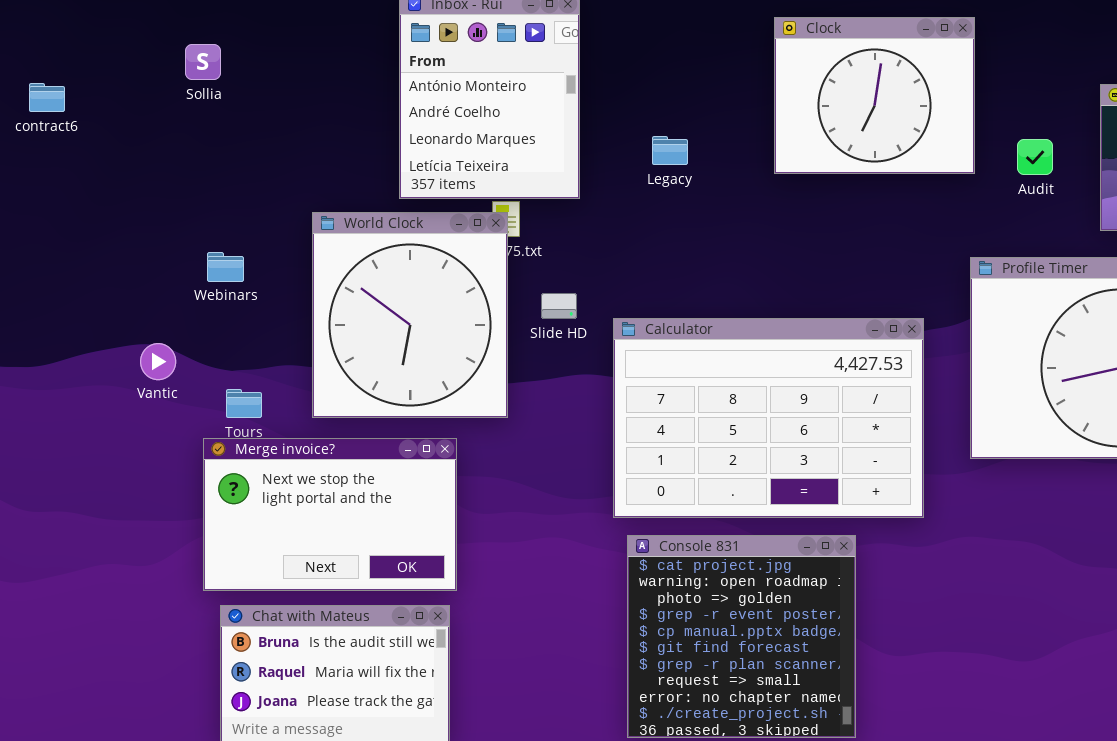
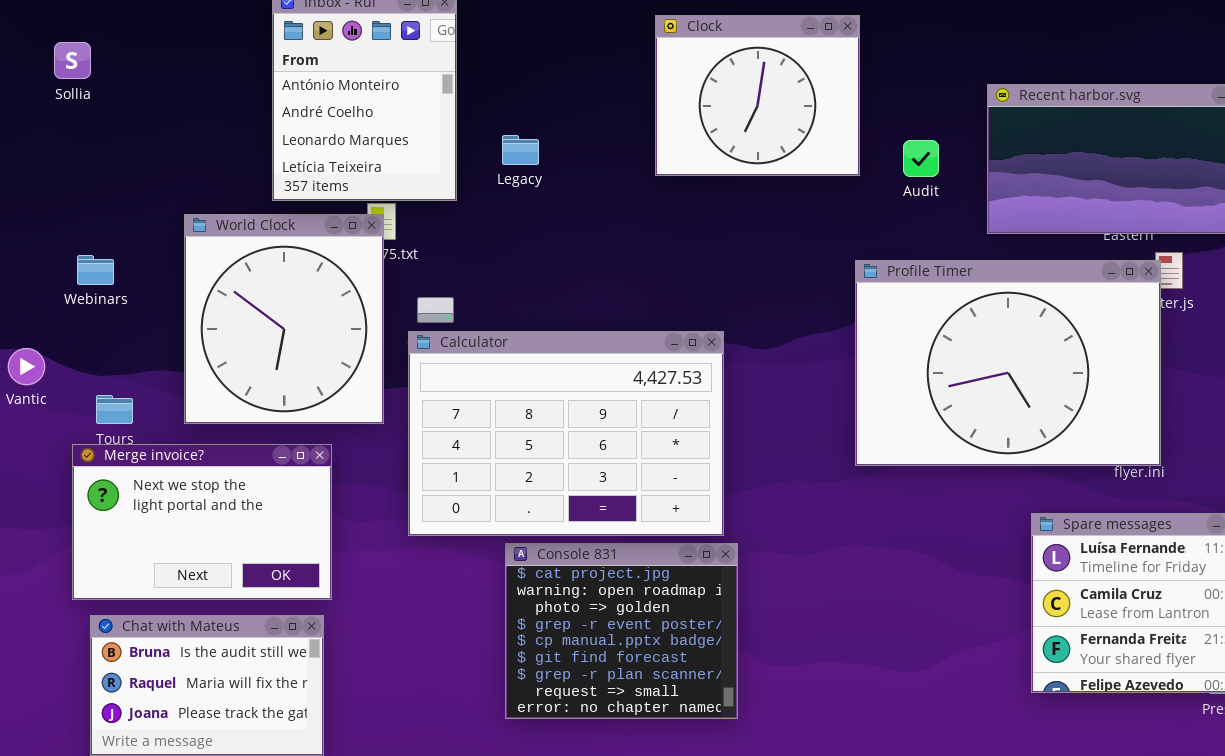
Legacy: [652,136,688,165] -> [502,135,539,165], moved
Calculator: [613,318,924,518] -> [408,331,724,536], moved
Console 831: [627,535,856,738] -> [505,543,738,719], resized

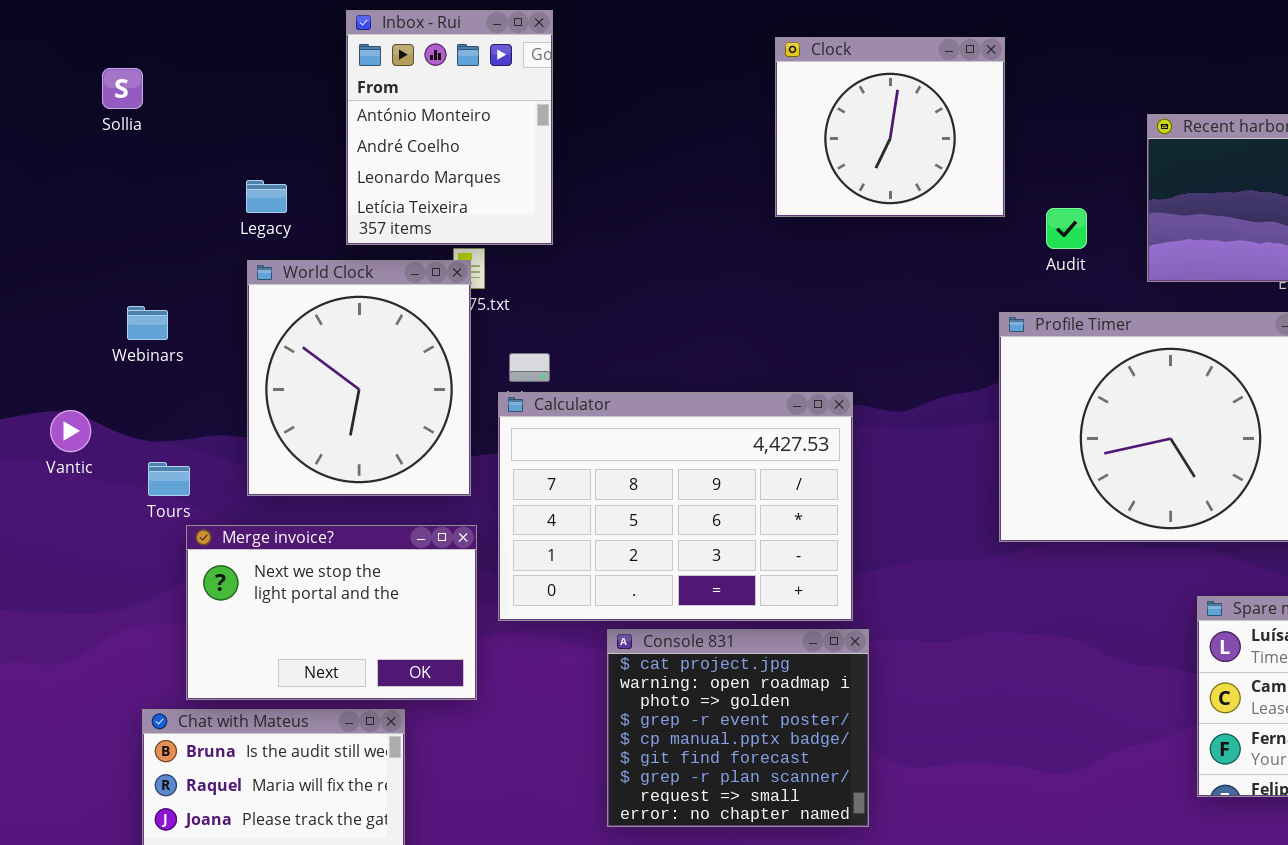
Legacy: [502,135,539,165] -> [246,180,287,213], moved
Audit: [903,140,939,177] -> [1046,208,1087,249], moved
Merge invoice?: [72,444,332,600] -> [186,525,477,700], moved

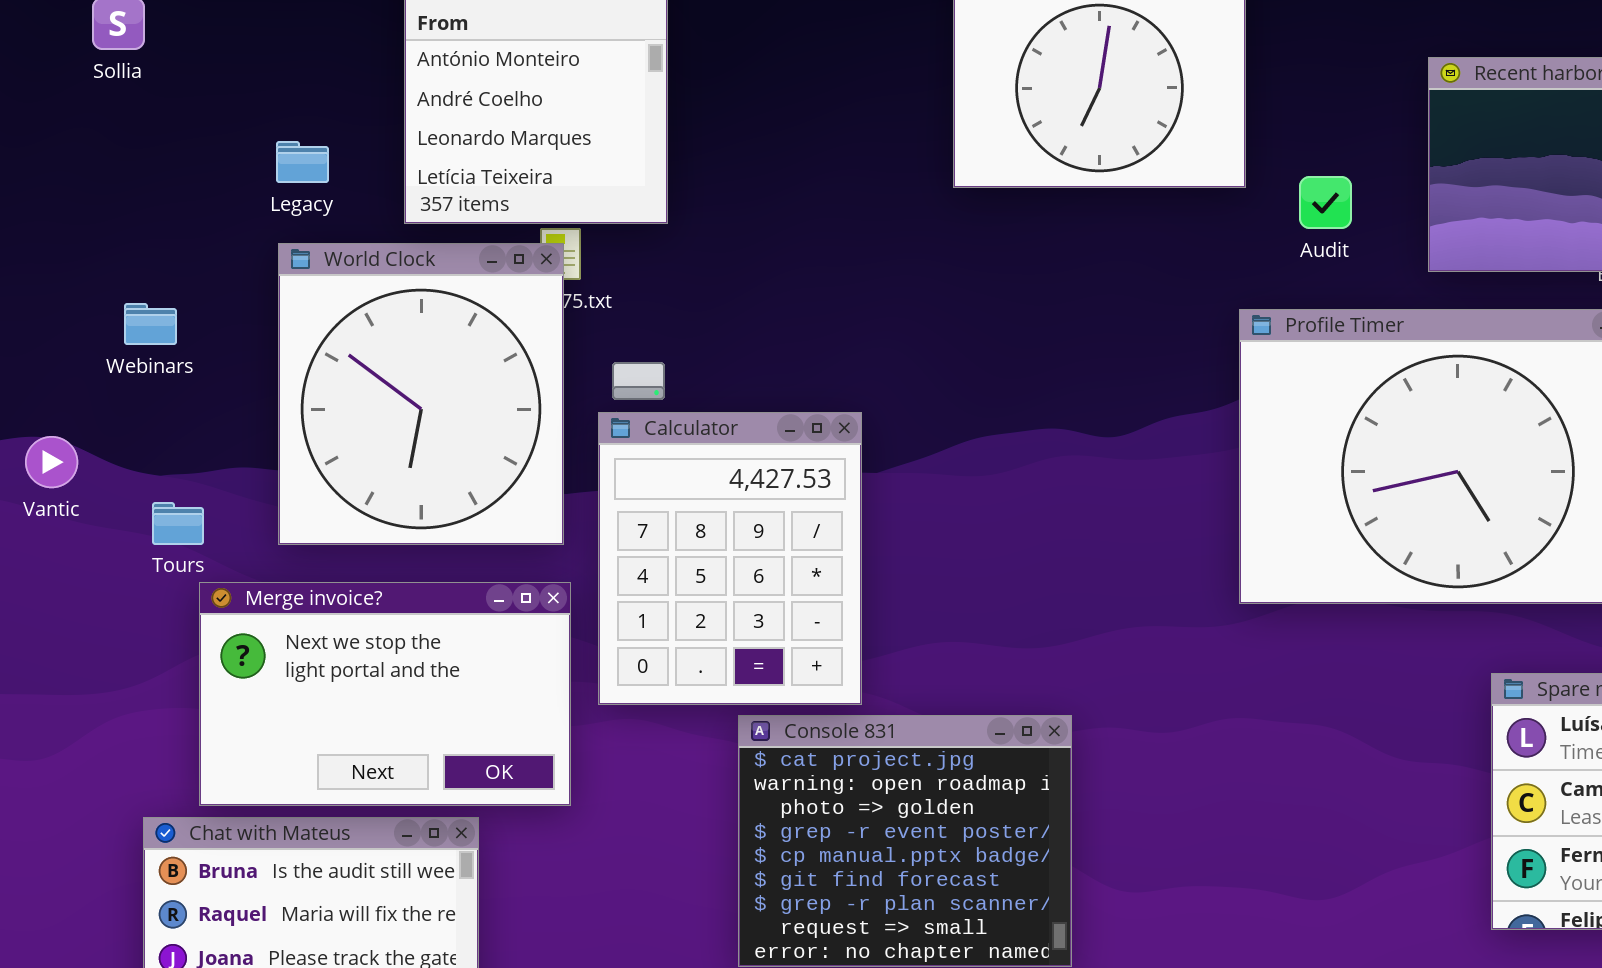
Calculator: [498,392,853,621] -> [598,412,862,705], resized

